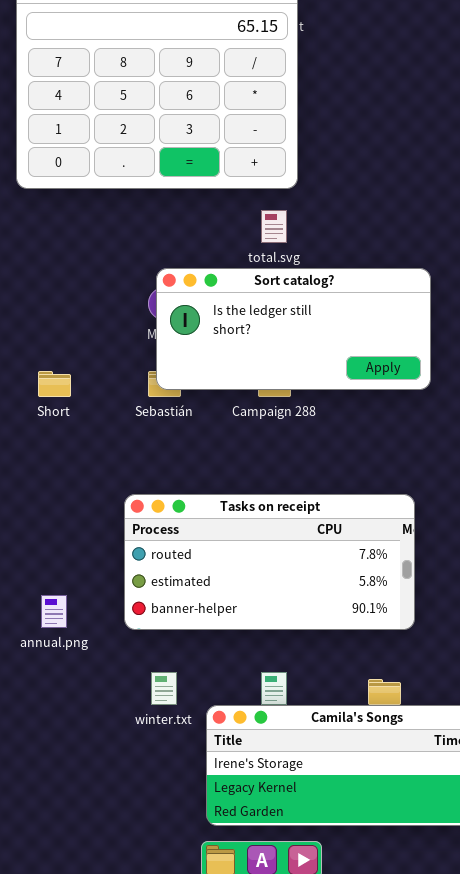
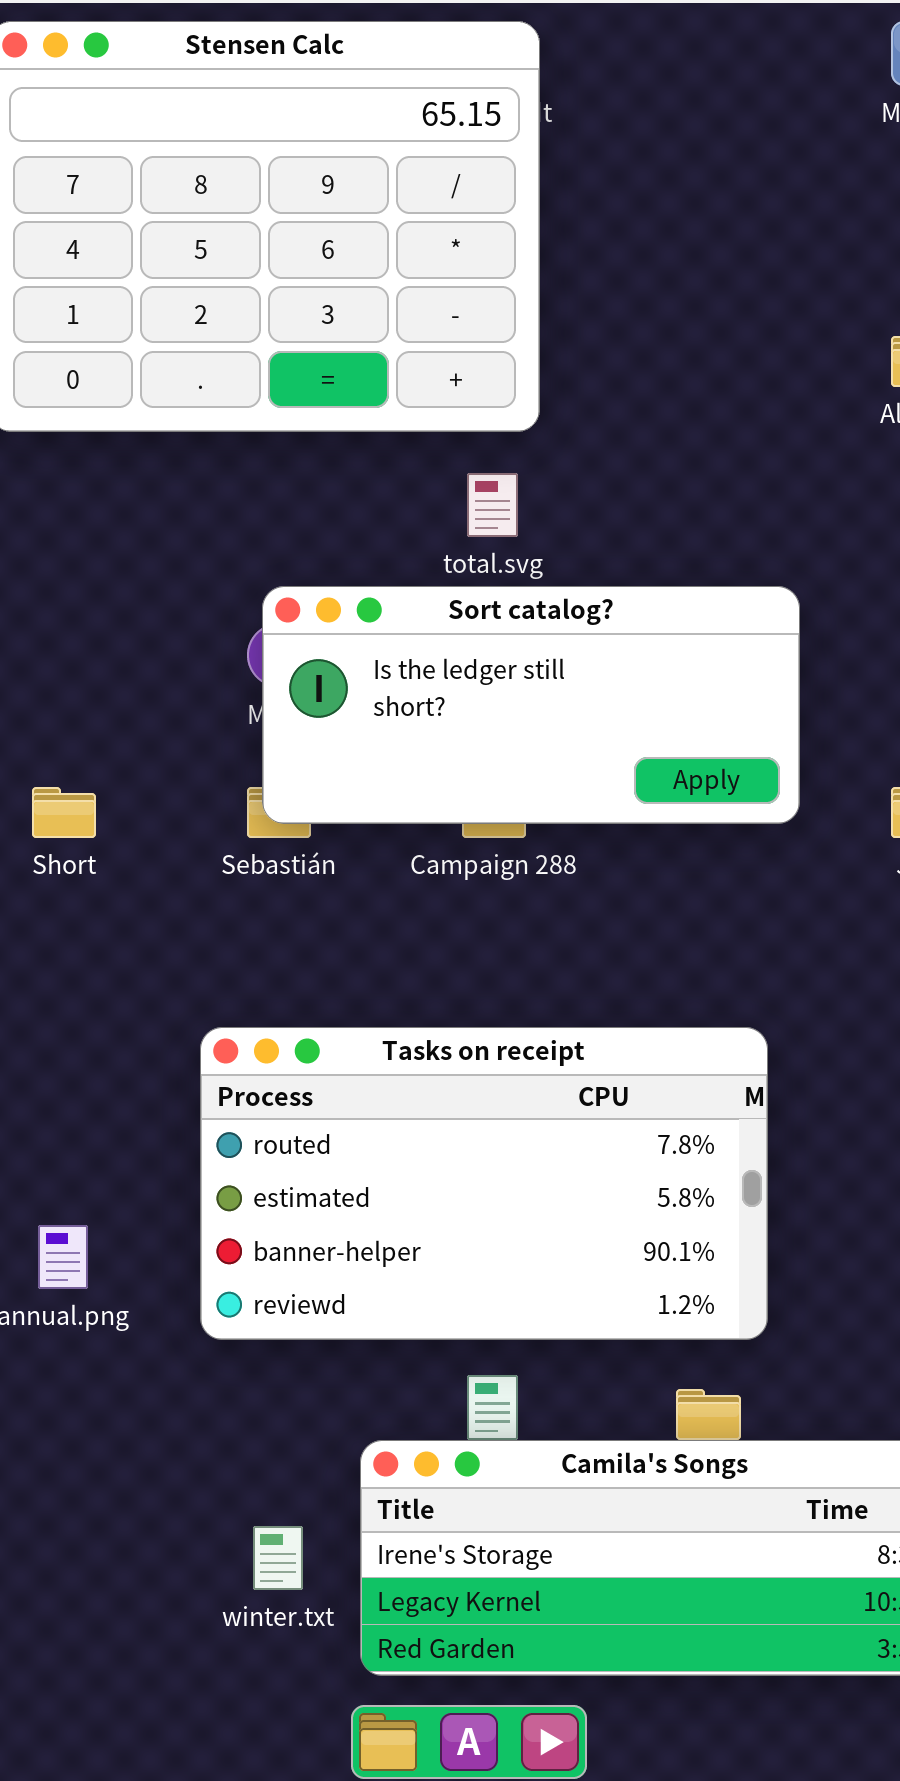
Tasks on receipt: [124,494,415,630] -> [200,1027,768,1340], resized
winter.txt: [151,672,177,705] -> [253,1526,303,1590], moved

